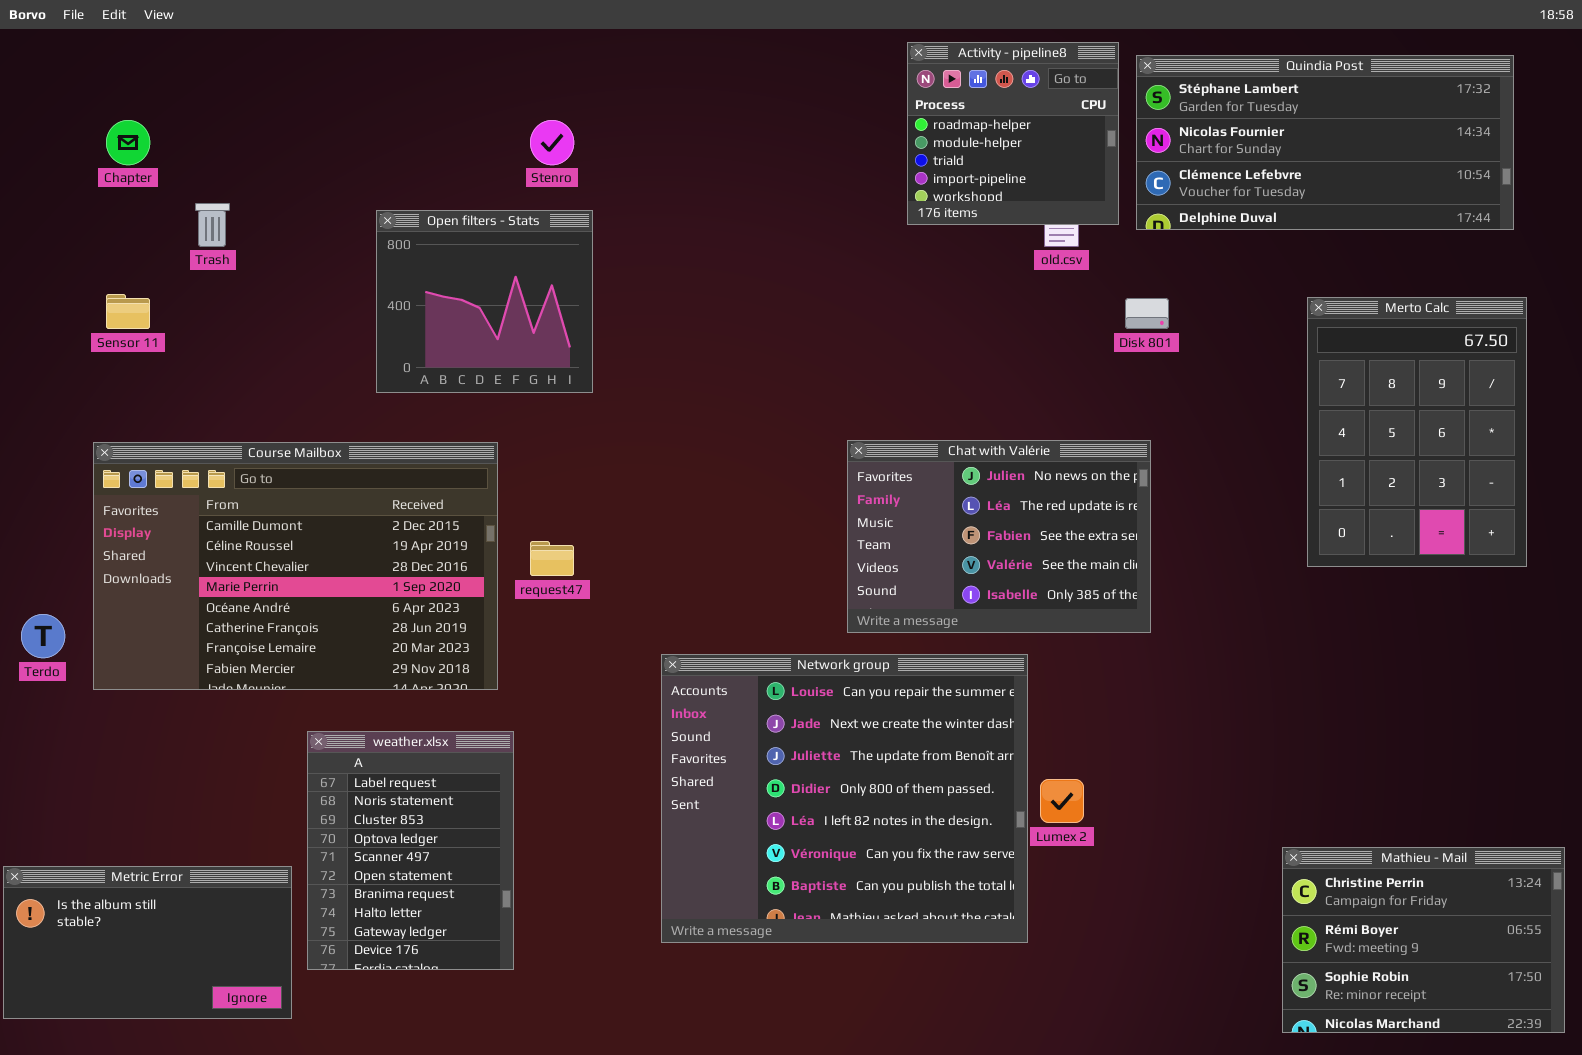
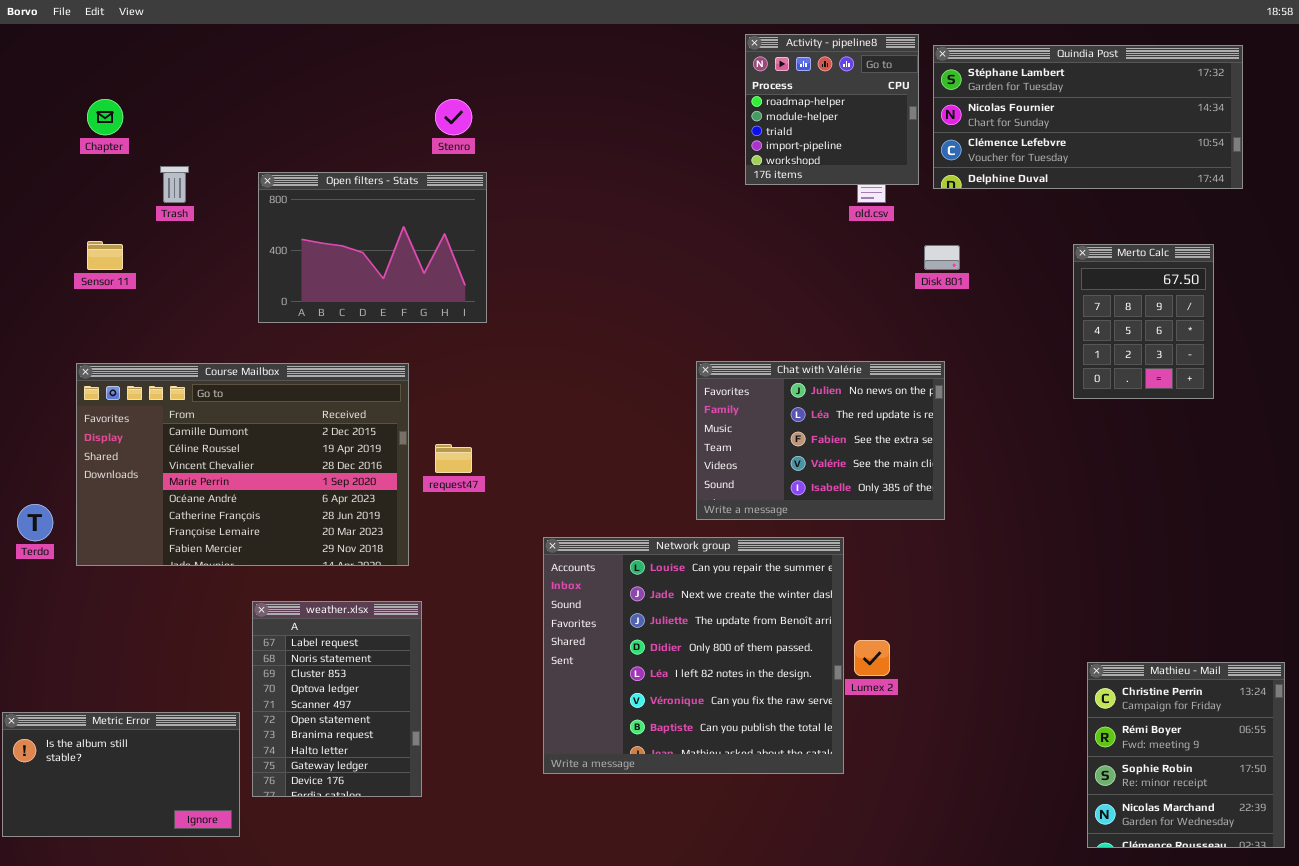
Open filters - Stats: [376,210,593,393] -> [258,172,487,323], resized
Merto Calc: [1307,297,1527,567] -> [1073,244,1214,399], resized
Mathieu - Mail: [1282,847,1565,1033] -> [1087,662,1285,848], resized

